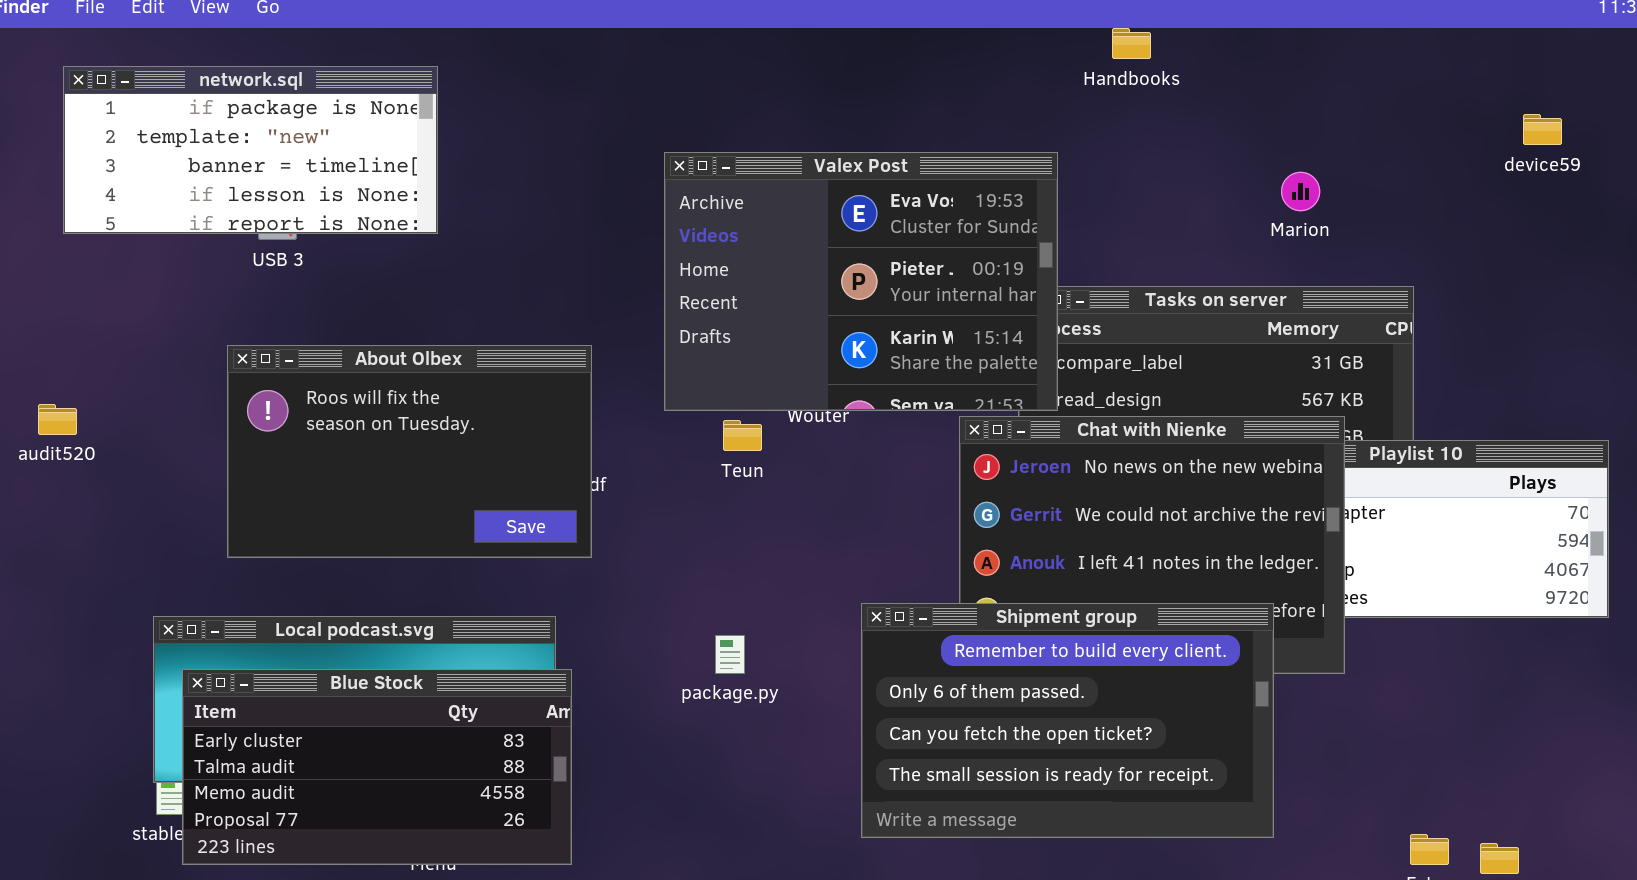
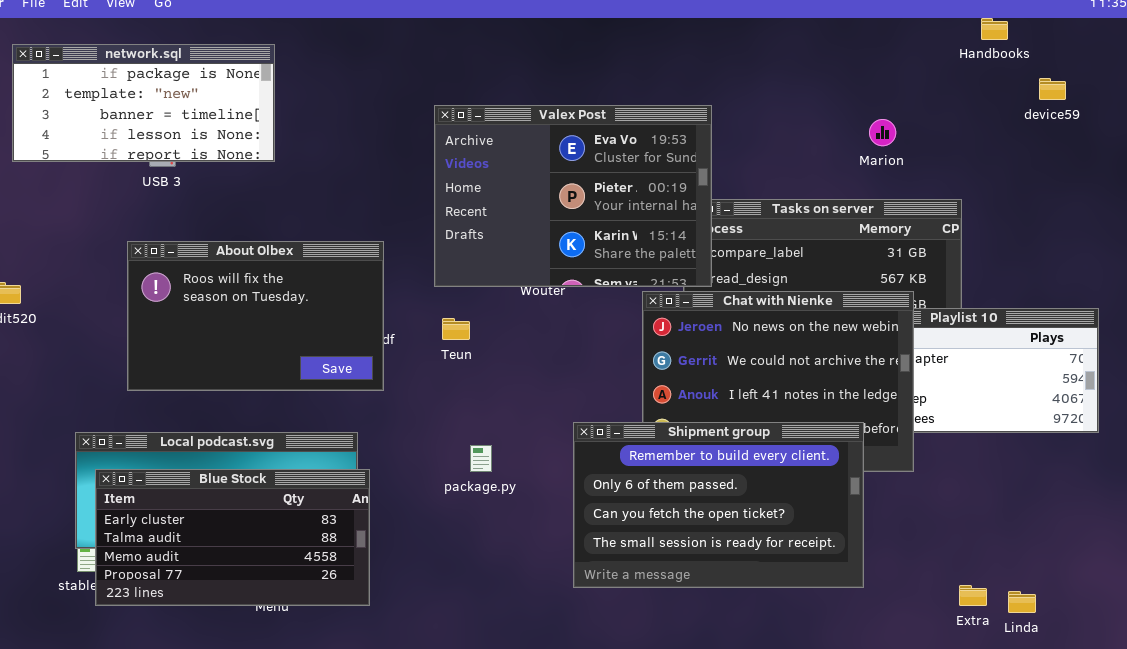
Handbooks: [1112,28,1151,59] -> [981,18,1008,40], moved
Teun: [723,420,762,451] -> [442,318,470,340], moved

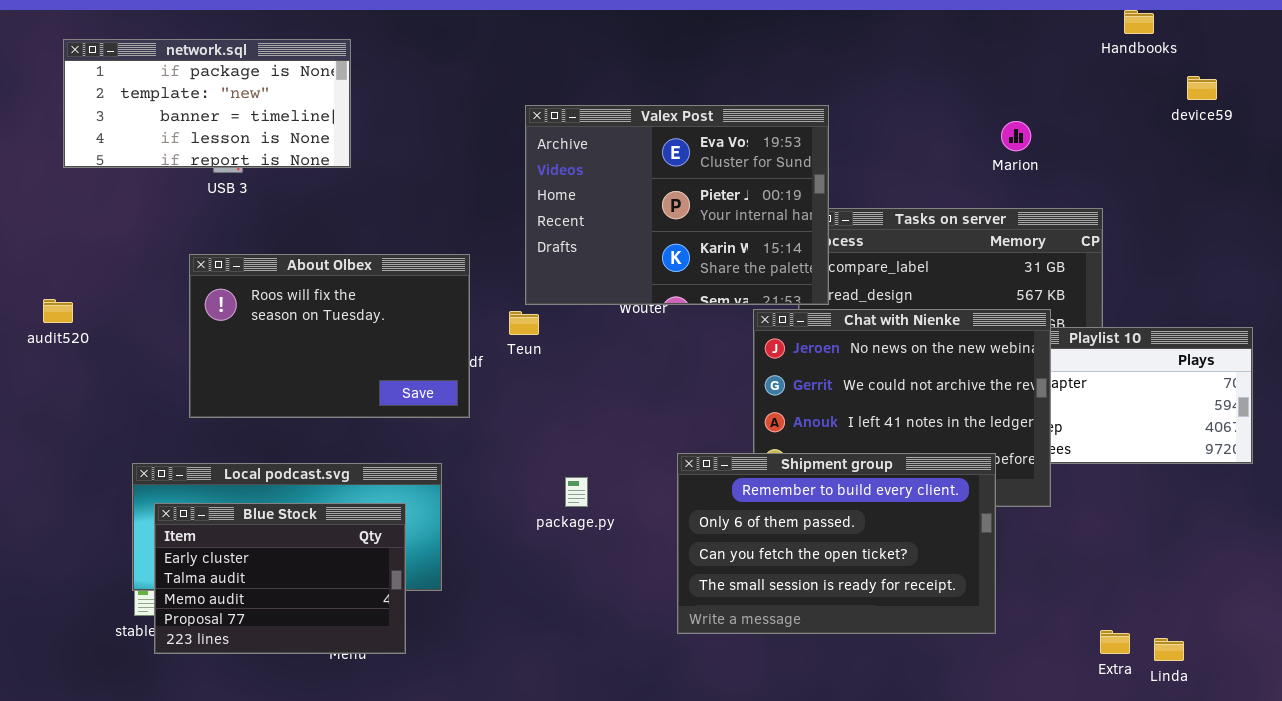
Teun: [442,318,470,340] -> [509,311,539,335], moved
Blue Stock: [95,469,370,606] -> [154,503,406,654], resized

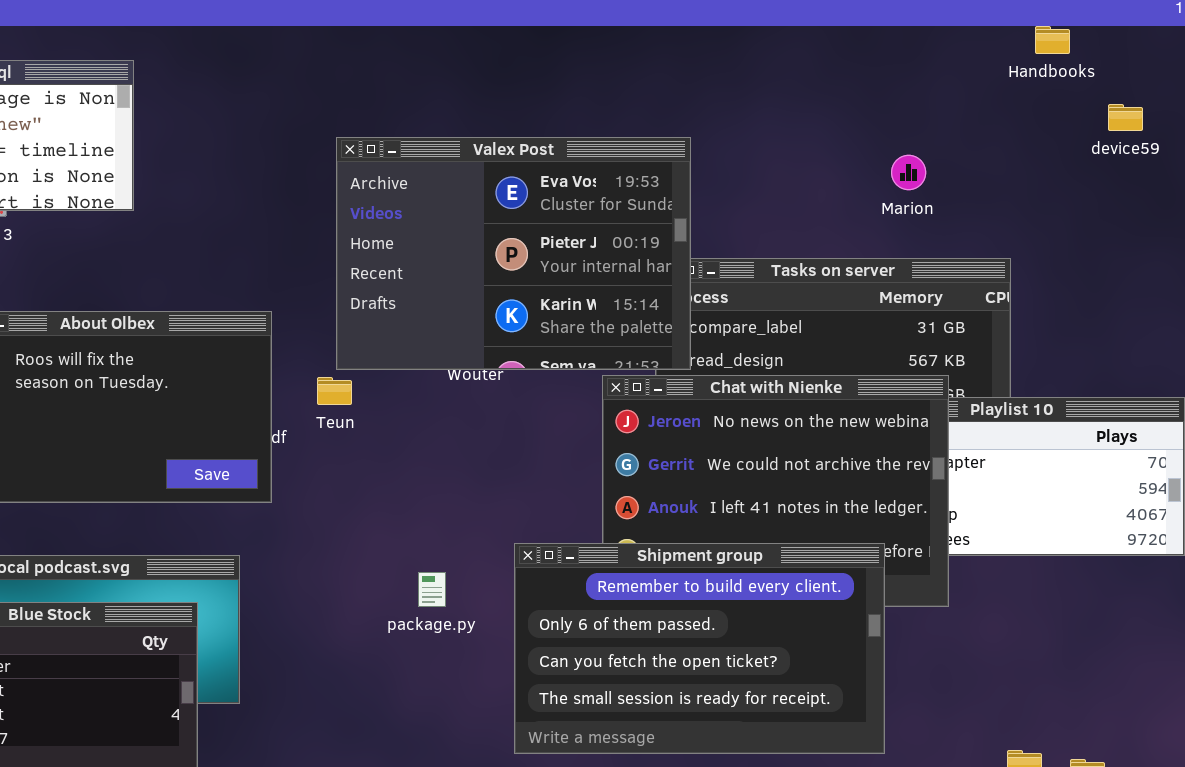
package.py: [565,477,588,507] -> [418,572,446,607], moved

